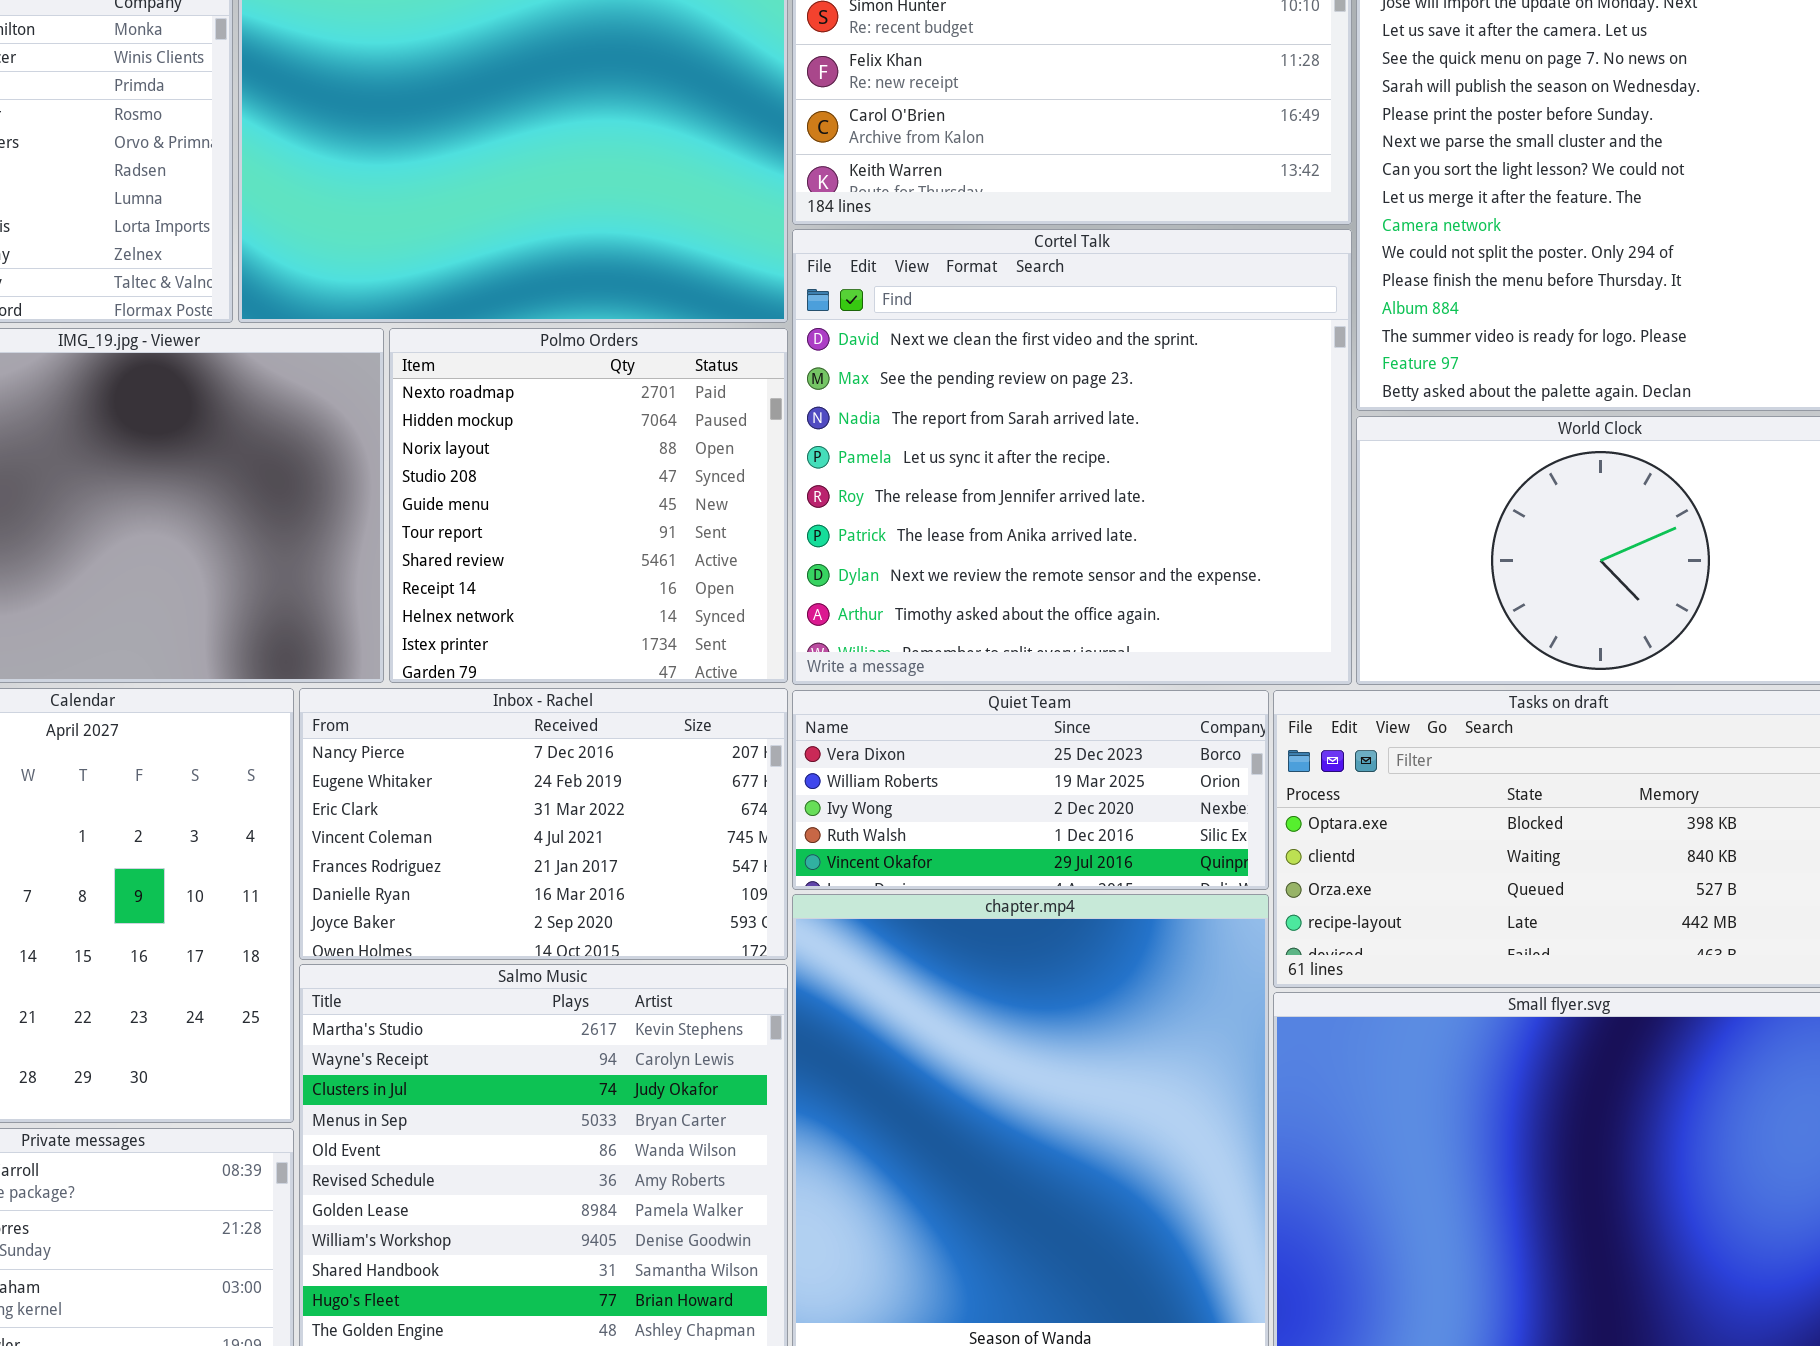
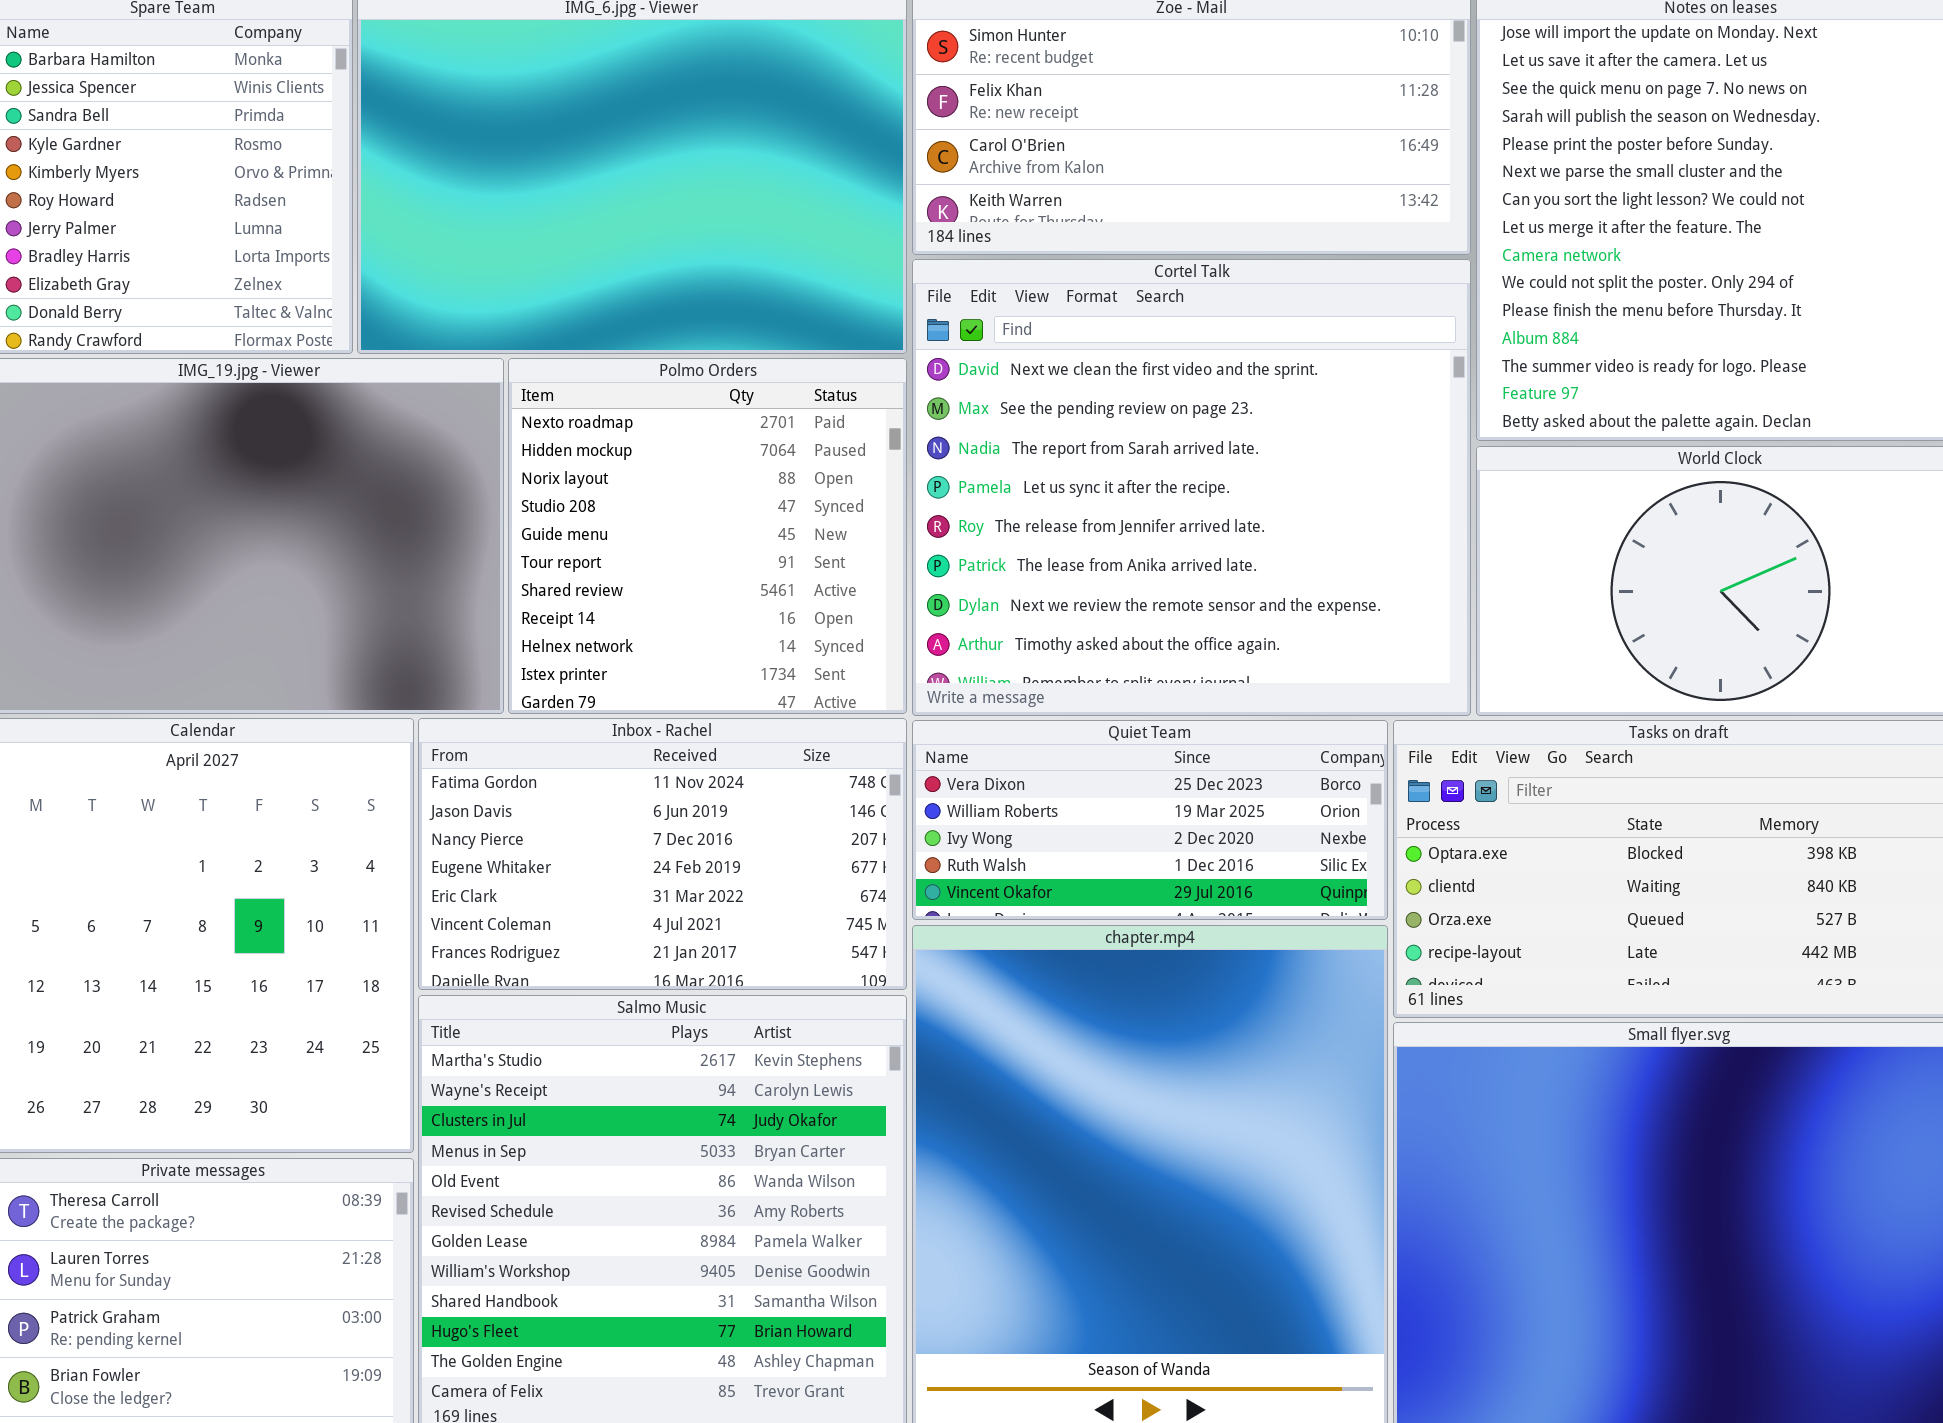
Inbox - Rachel: [299,688,788,960] -> [418,718,907,990], scrolled up 2 rows

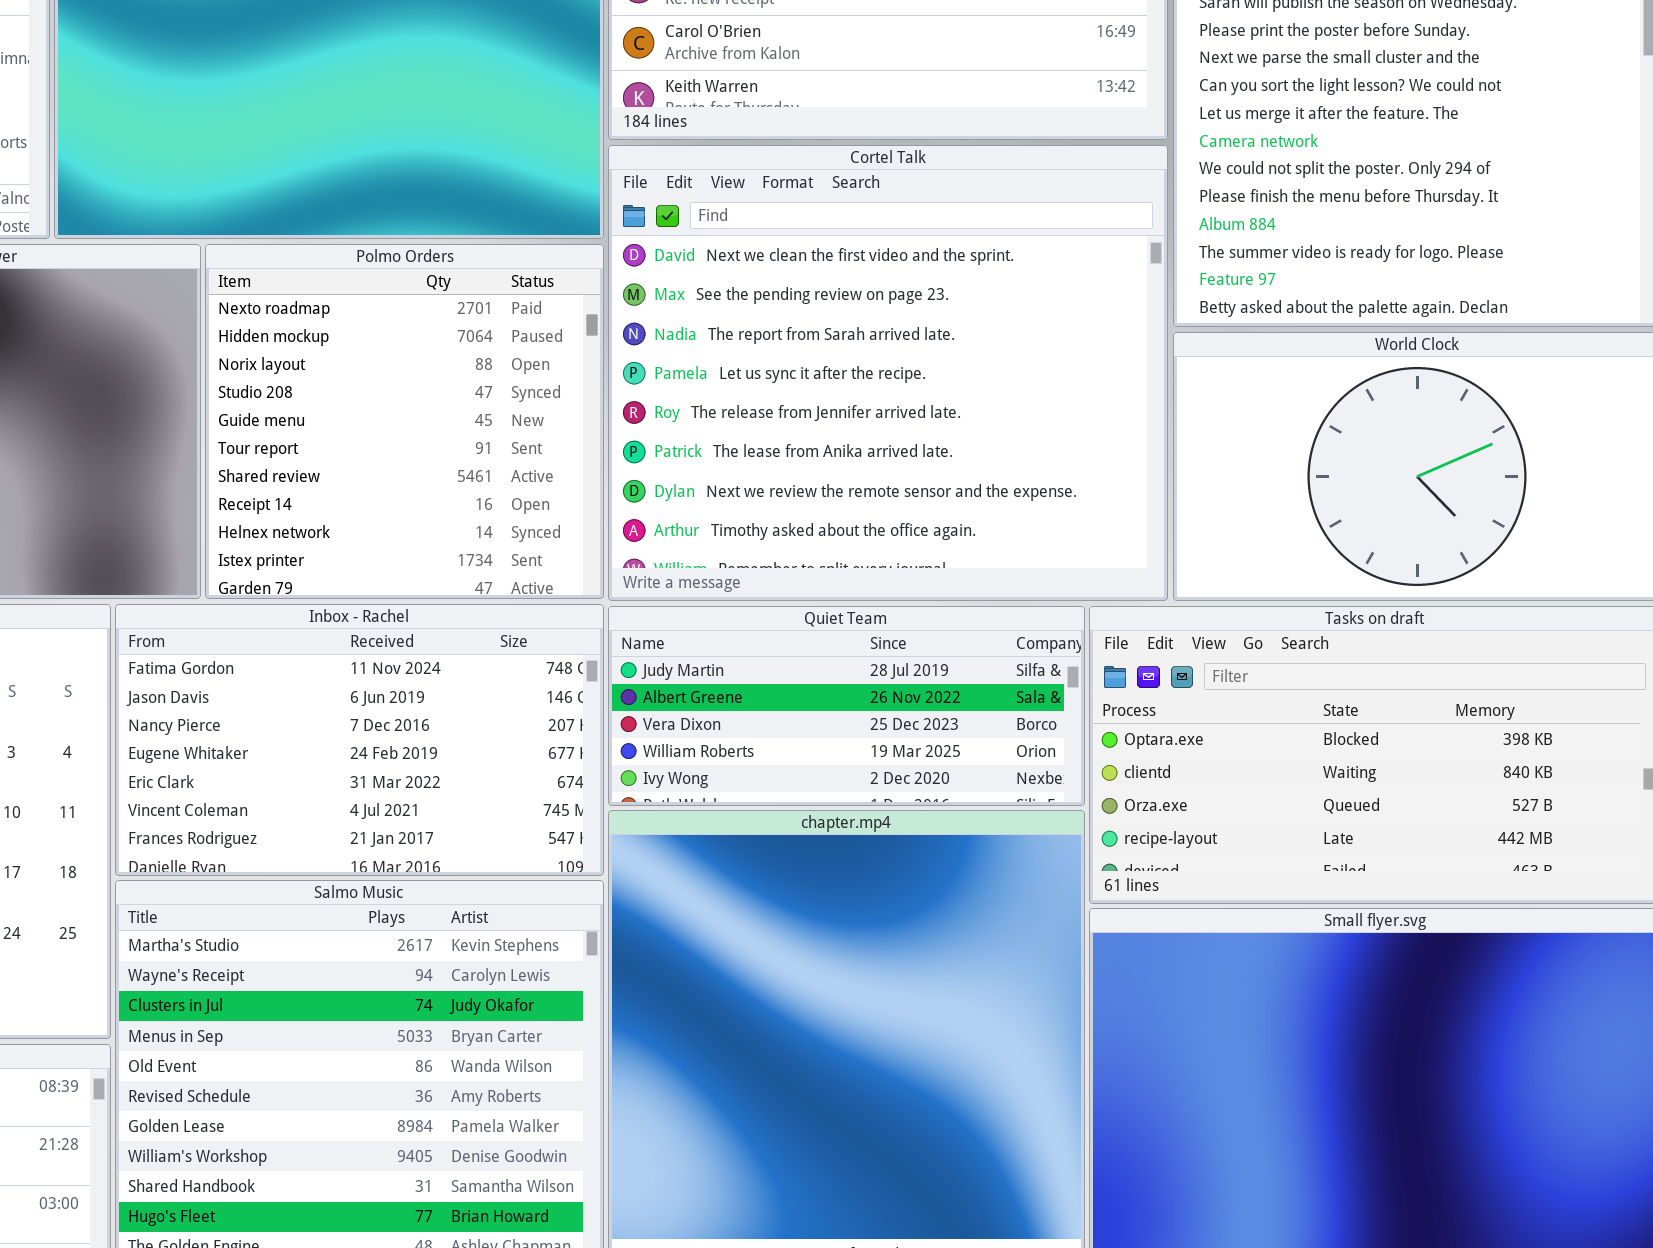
Quiet Team: [912,720,1388,920] -> [608,606,1085,806], scrolled up 2 rows

